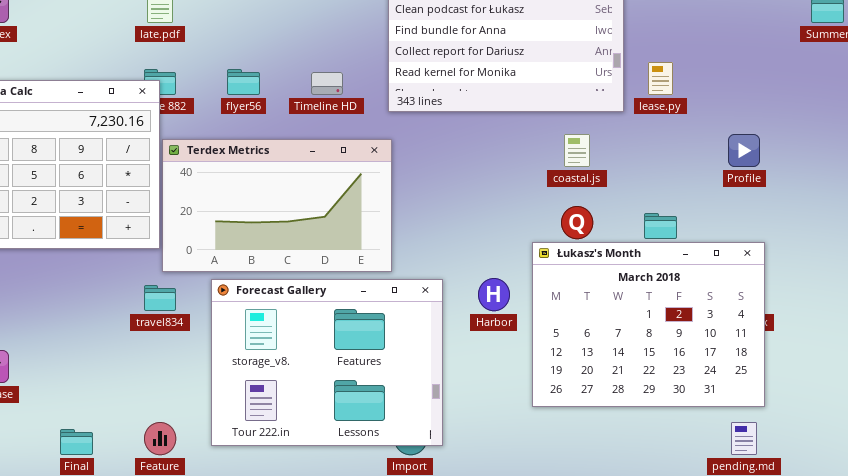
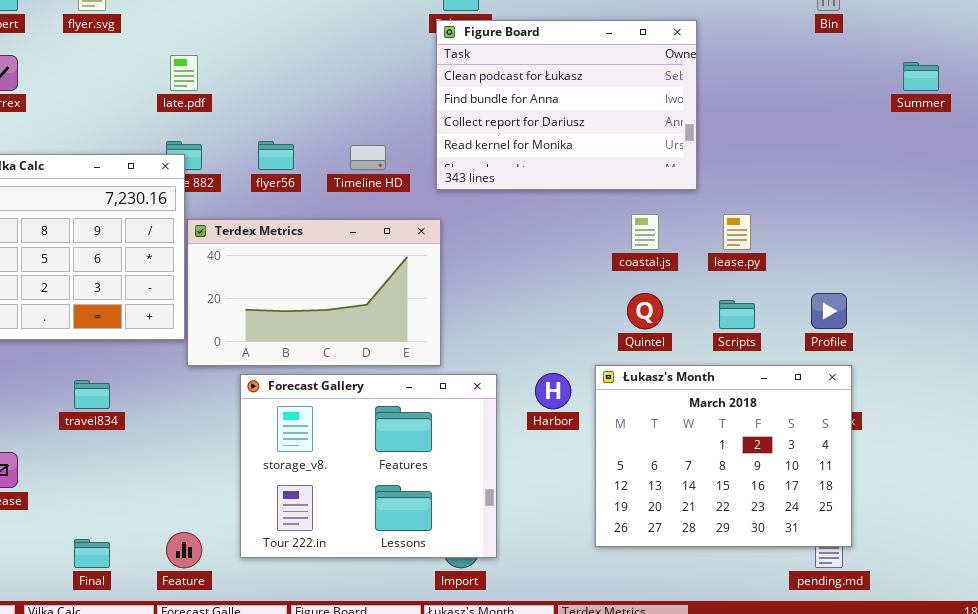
lease.py: [648,62,673,95] -> [723,214,751,250], moved
Profile: [728,134,760,167] -> [811,293,847,329], moved
Łukasz's Month: [532,242,765,407] -> [595,365,852,547], moved
travel834: [144,285,176,311] -> [74,380,110,409], moved

